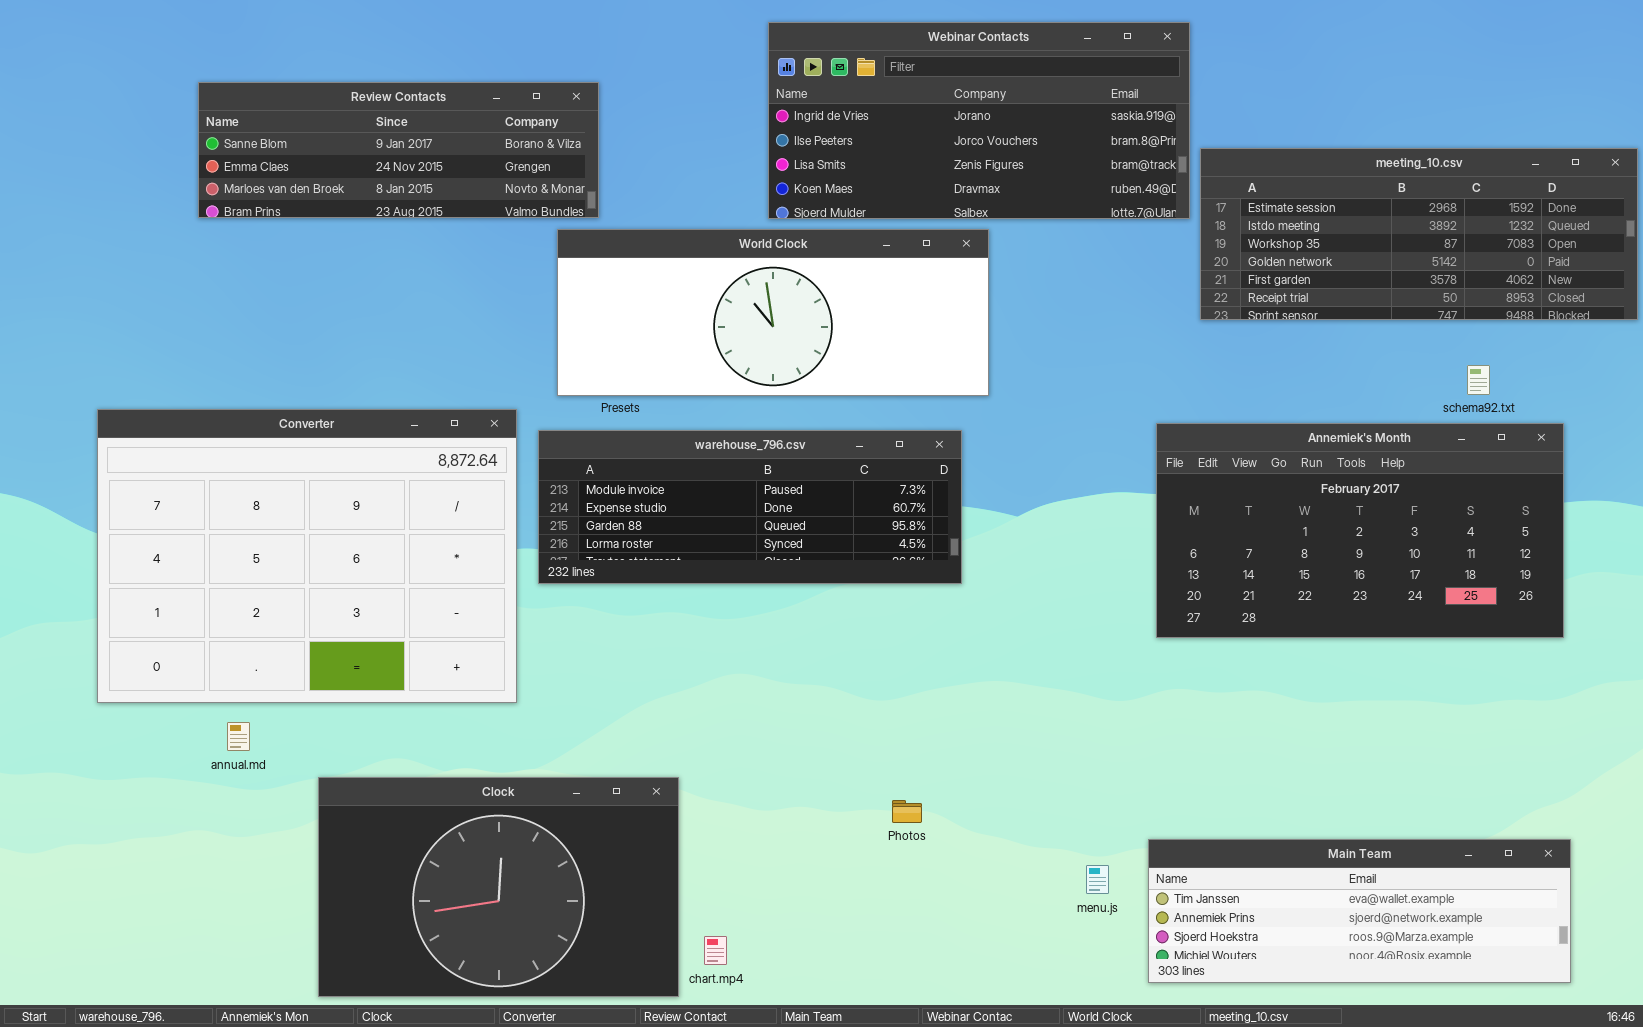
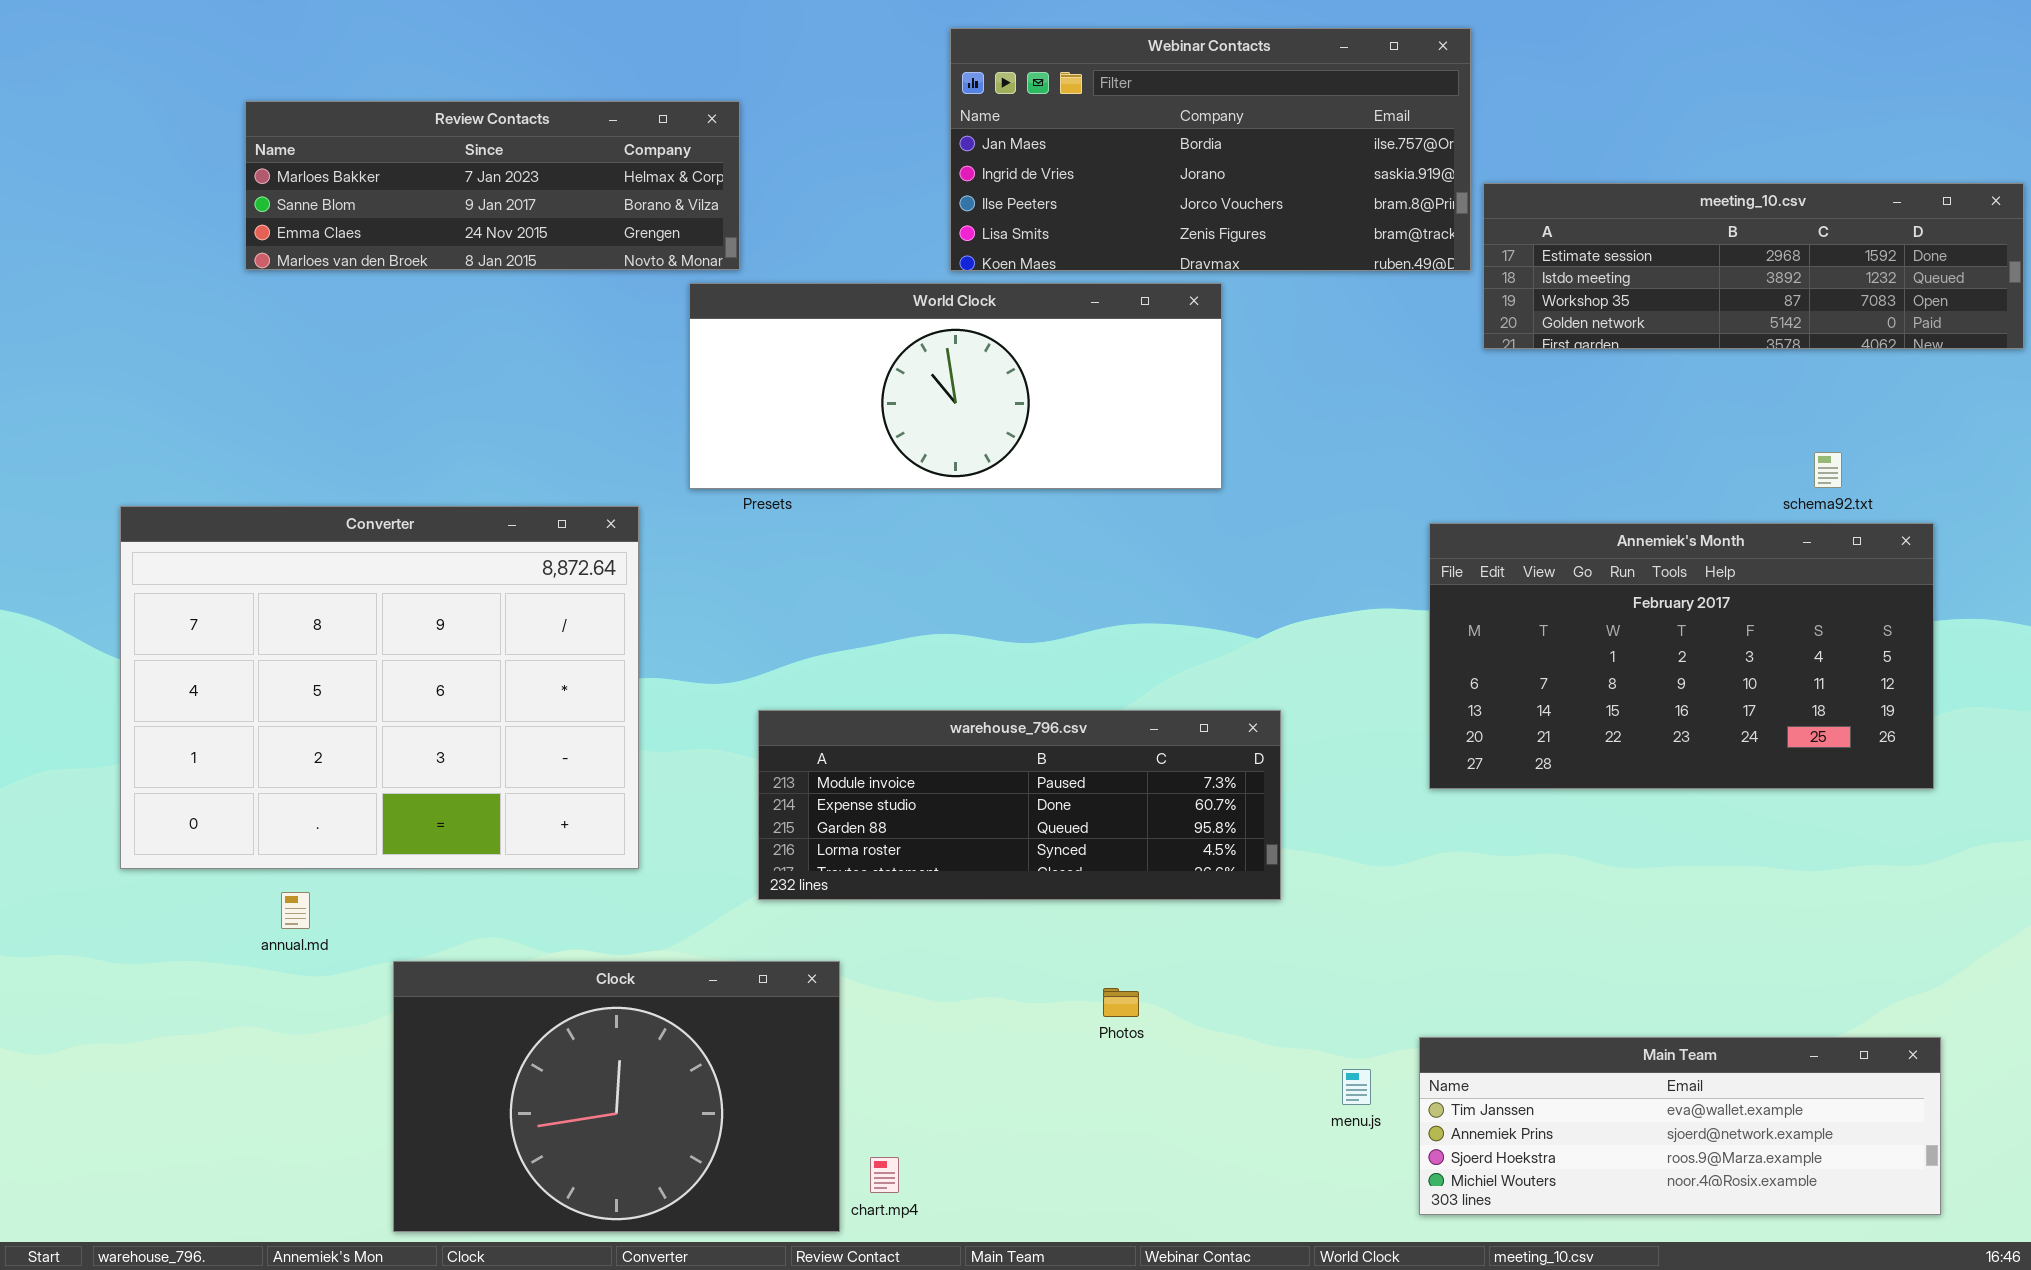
Webinar Contacts: [768,22,1190,219] -> [950,28,1471,271], scrolled up 1 row
Review Contacts: [198,82,599,218] -> [245,101,740,270], scrolled up 1 row
meeting_10.csv: [1200,148,1638,320] -> [1483,183,2024,349], resized
warehouse_796.csv: [538,430,962,584] -> [758,710,1281,900], moved

